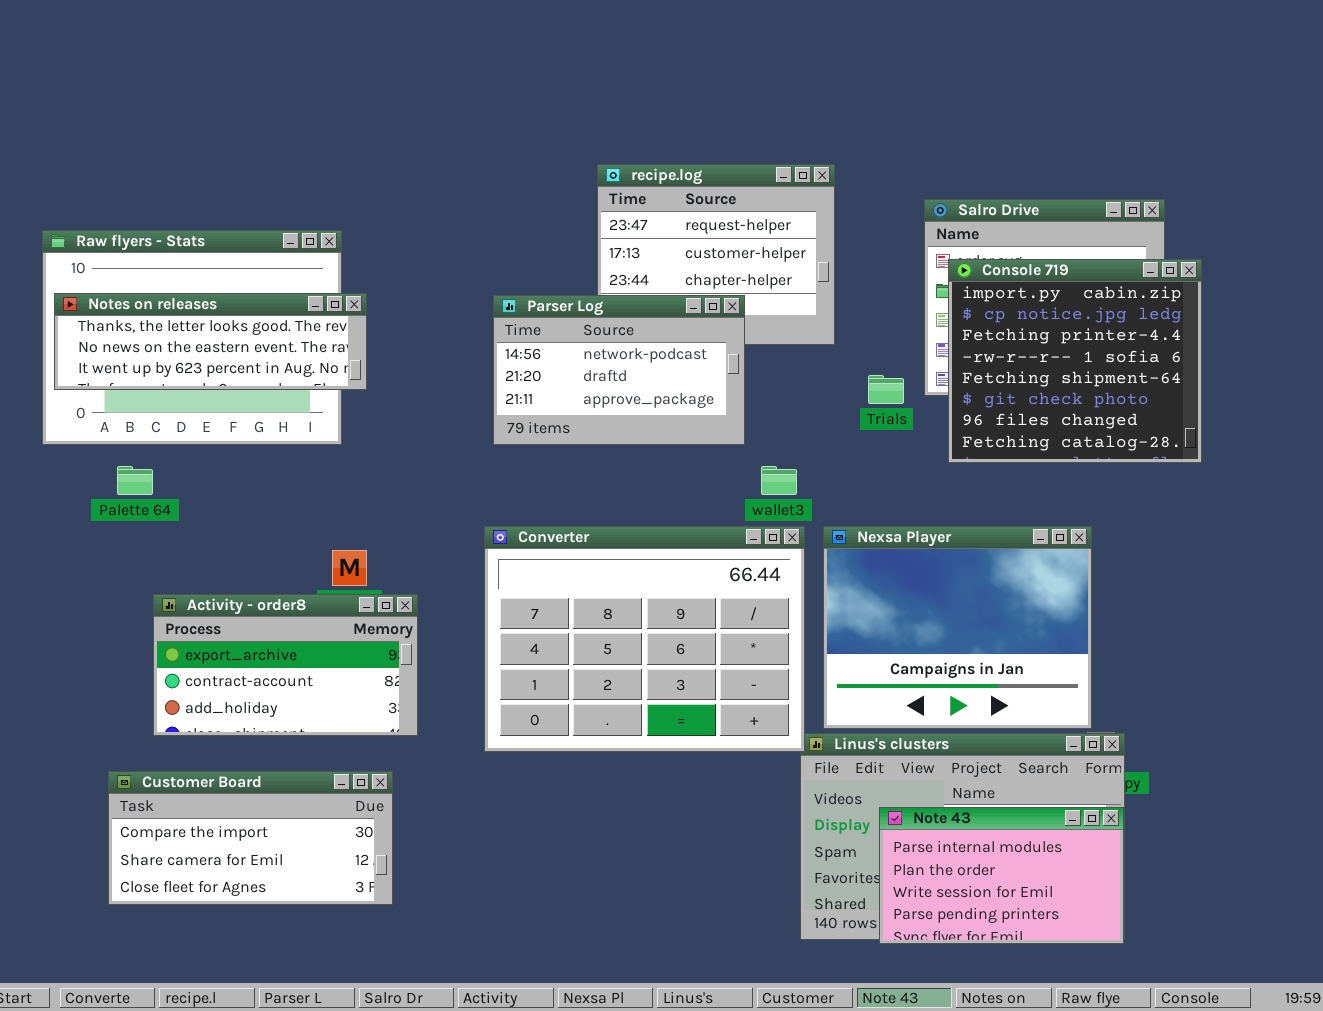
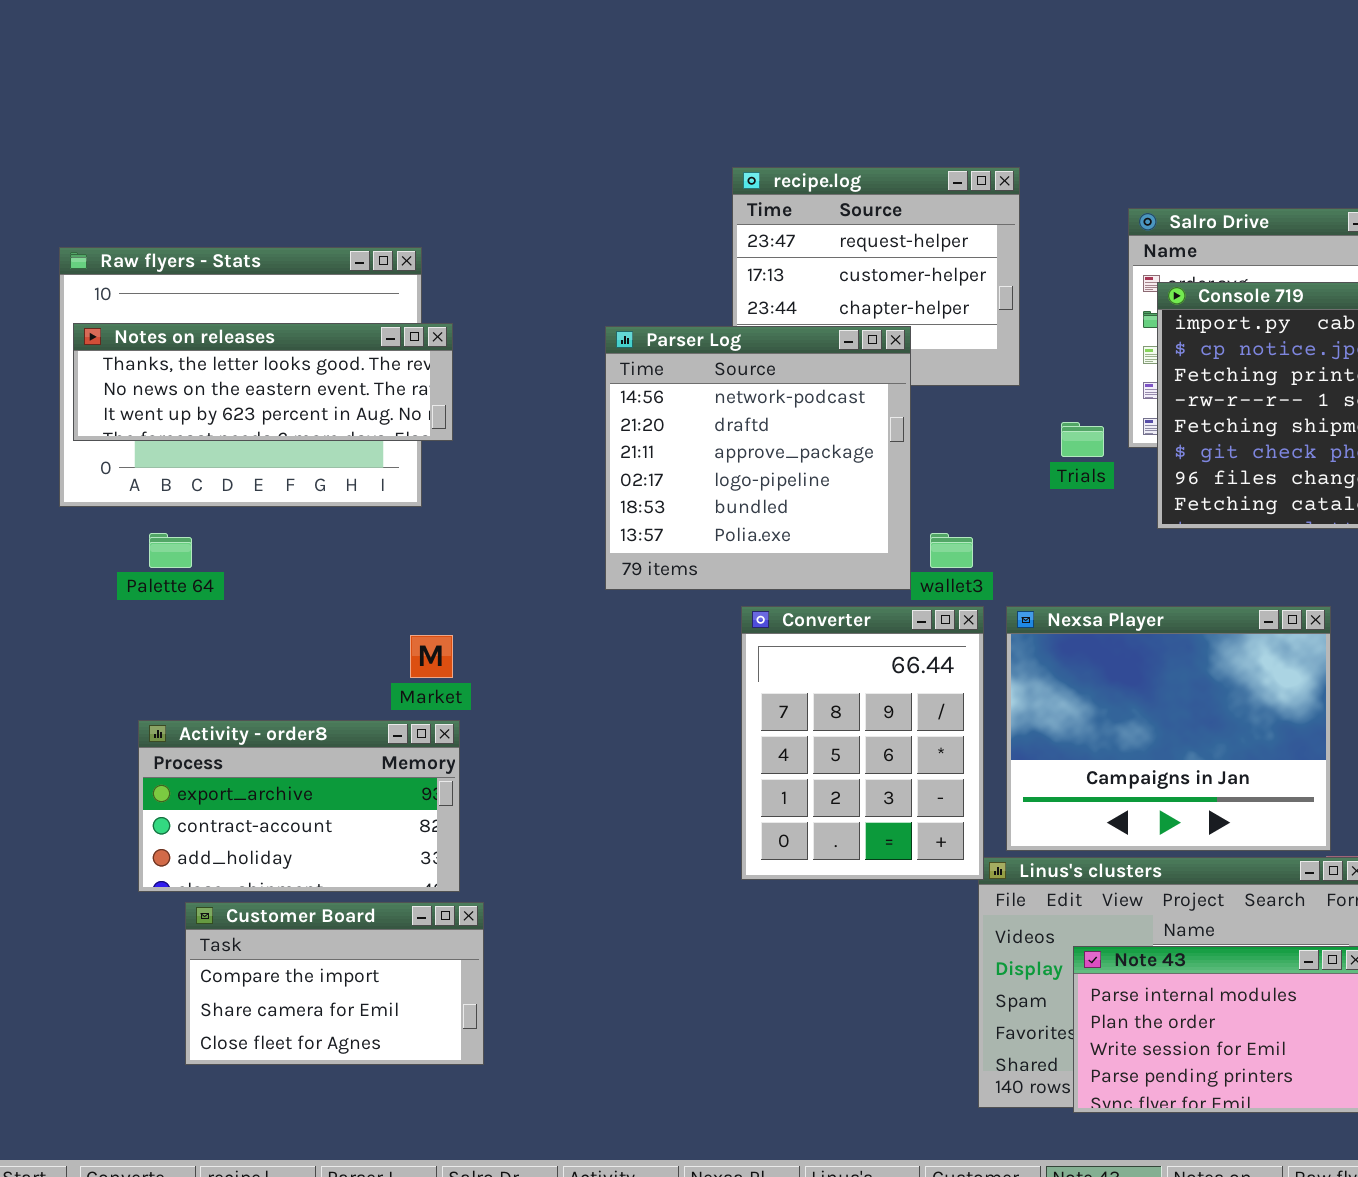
Parser Log: [493,295,745,445] -> [605,326,911,590], resized
Converter: [484,526,805,752] -> [741,606,984,880], resized
Activity - order8: [153,594,418,736] -> [138,720,460,892], moved
Customer Board: [108,771,393,905] -> [185,902,484,1065], resized

